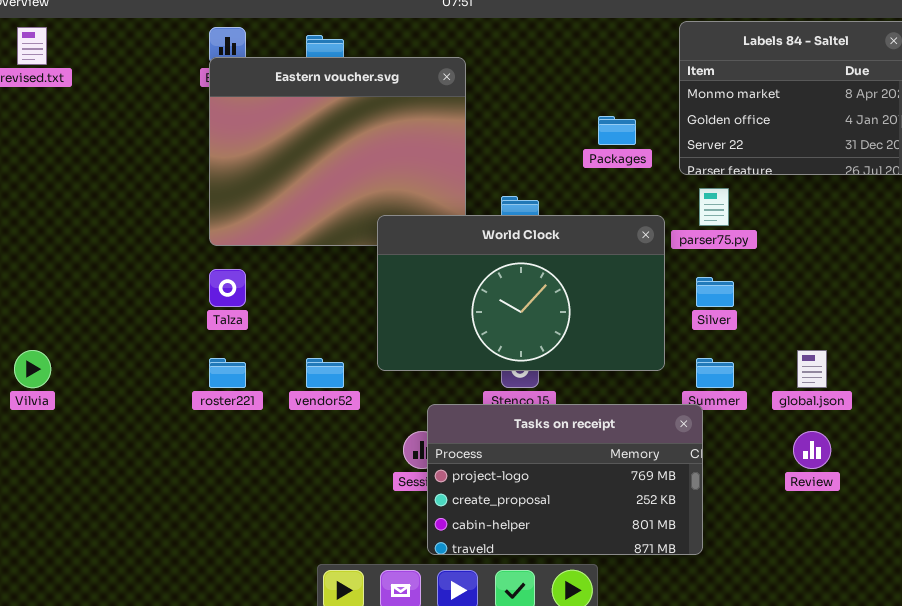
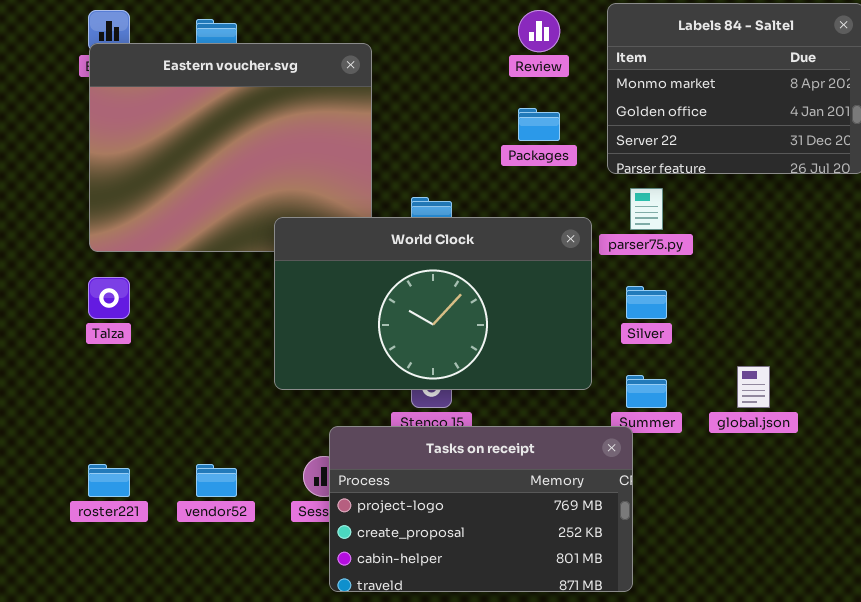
roster221: [209,358,246,388] -> [88,464,130,497], moved
vendor52: [306,358,344,388] -> [196,464,237,497], moved
Review: [793,431,831,469] -> [518,10,560,52], moved

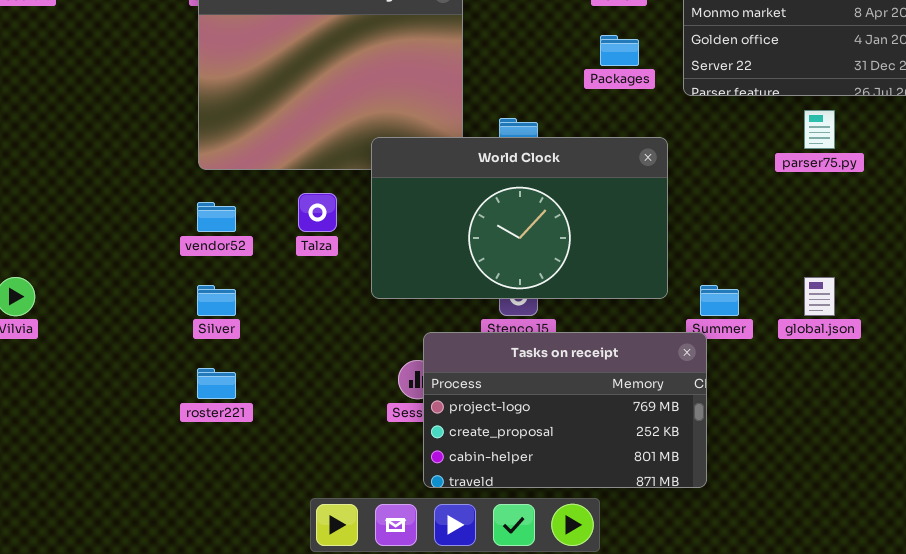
parser75.py: [630,188,663,230] -> [804,110,835,149], moved
Talza: [88,277,130,319] -> [298,193,337,232], moved
Silver: [626,286,667,319] -> [197,285,236,316], moved
vendor52: [196,464,237,497] -> [197,202,236,232], moved

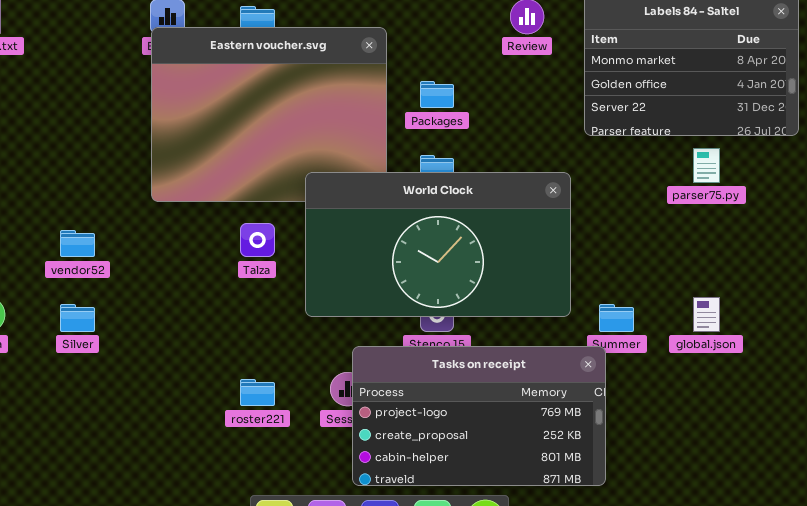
Packages: [600,35,639,66] -> [420,81,454,108], moved
vendor52: [197,202,236,232] -> [60,230,95,257], moved
Silver: [197,285,236,316] -> [60,304,95,332], moved
roster221: [197,368,236,399] -> [240,379,275,406], moved

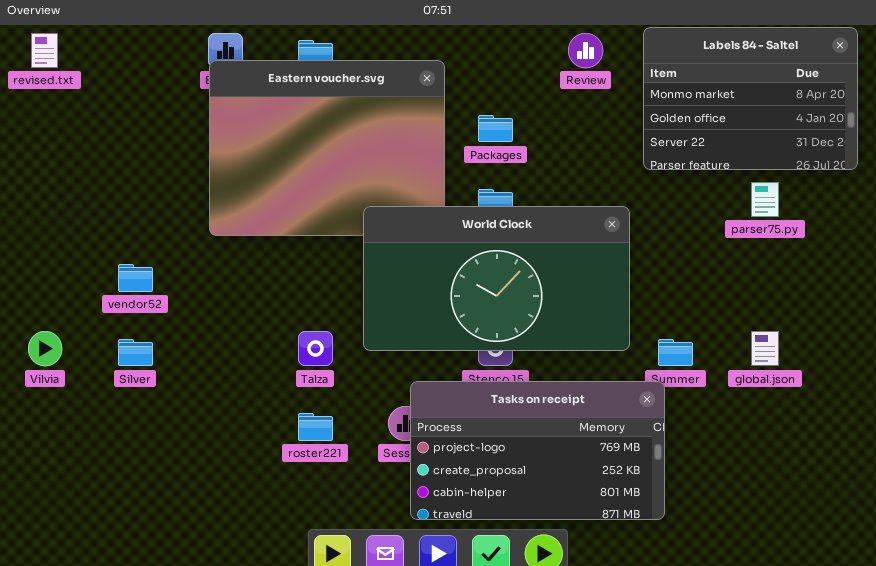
Talza: [240,223,275,257] -> [298,331,333,366], moved

